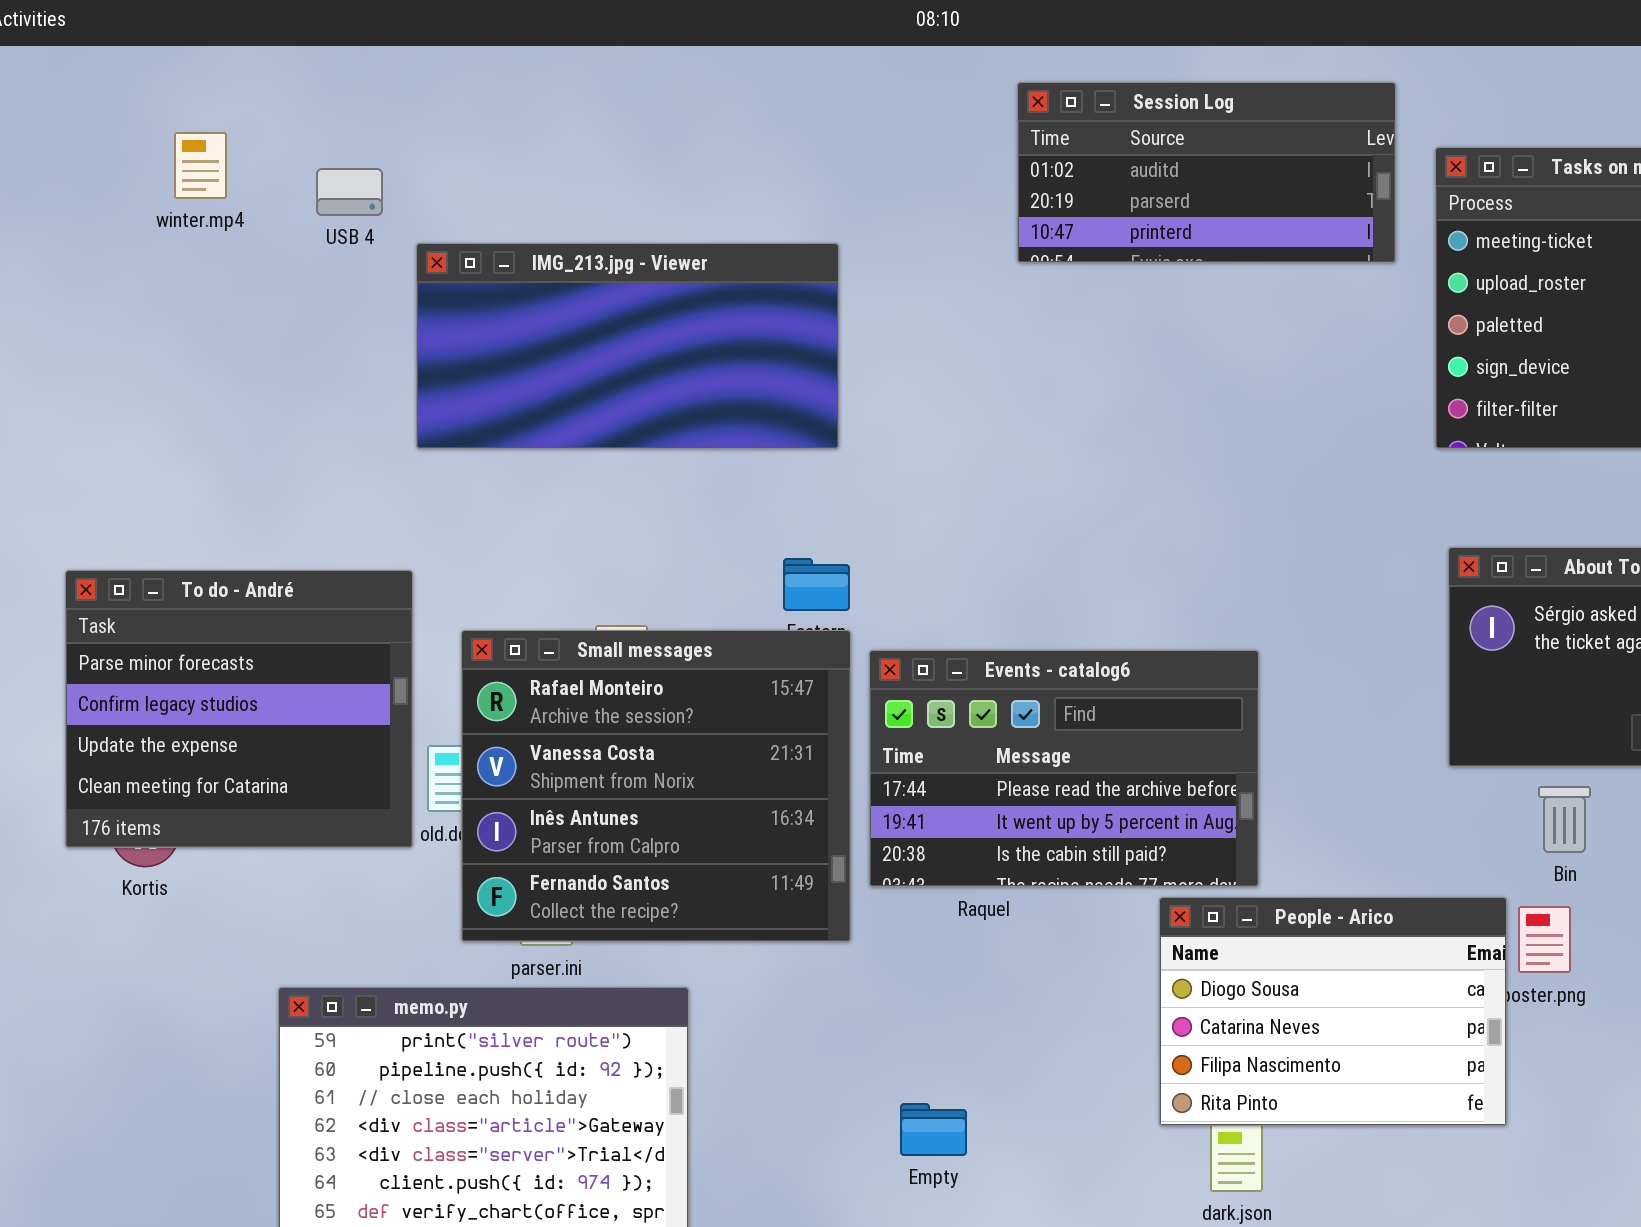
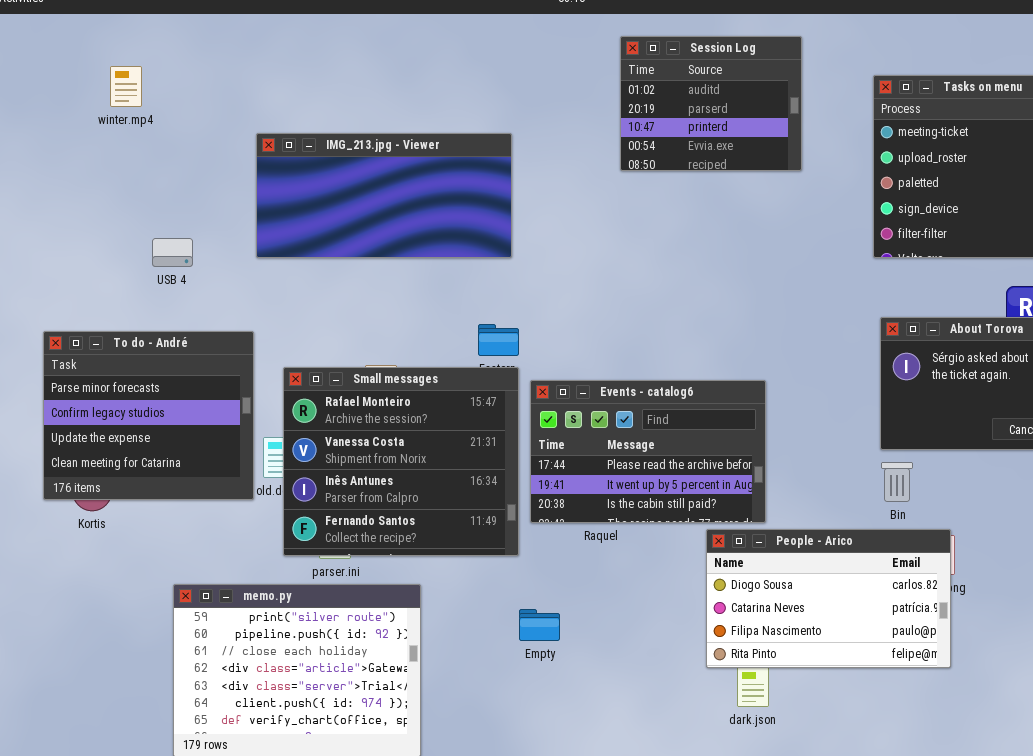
Session Log: [1017,82,1396,263] -> [620,36,802,171], resized
USB 4: [316,168,383,216] -> [152,238,193,267], moved
Bin: [1538,786,1591,853] -> [881,462,913,502], moved
People - Arico: [1159,897,1507,1126] -> [706,529,951,668], resized
Empty: [900,1103,967,1156] -> [519,609,560,641], moved

